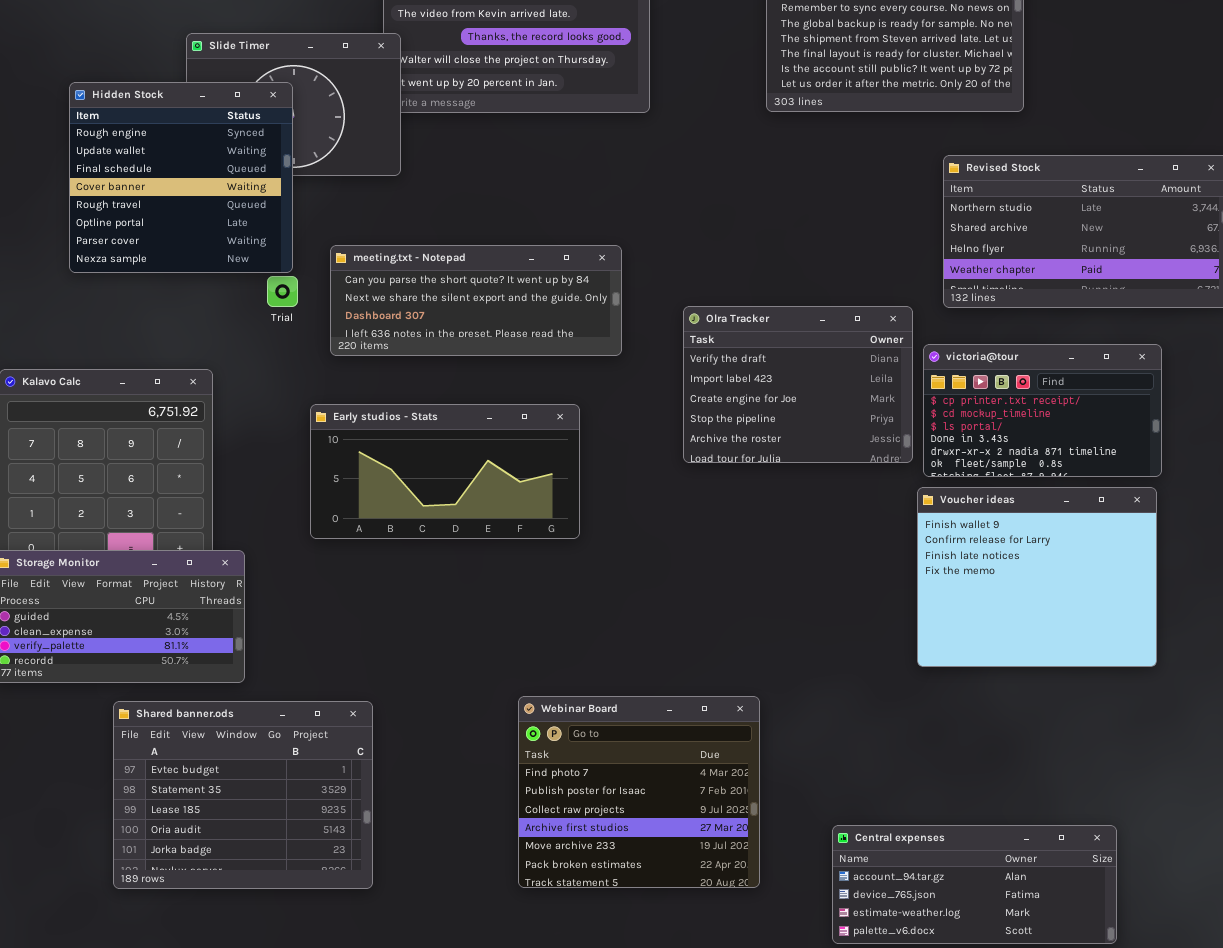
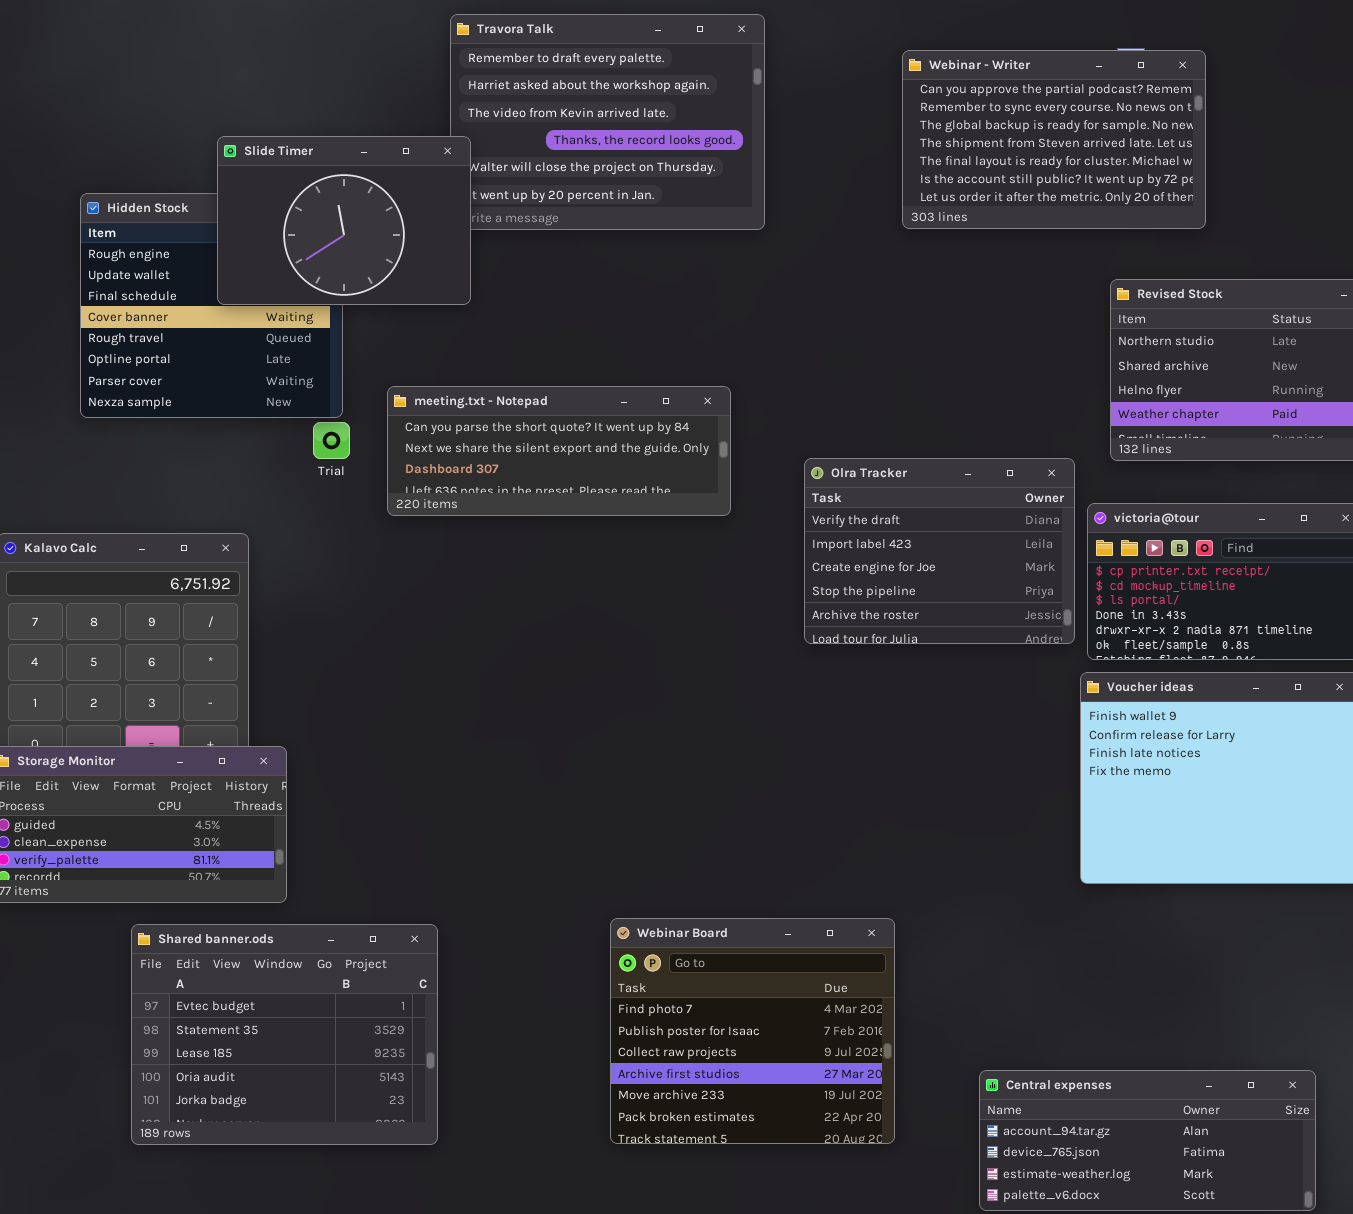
Slide Timer: [186,33,401,176] -> [217,136,471,305], raised
Early studios - Stats: [310,404,580,539] -> none, closed

